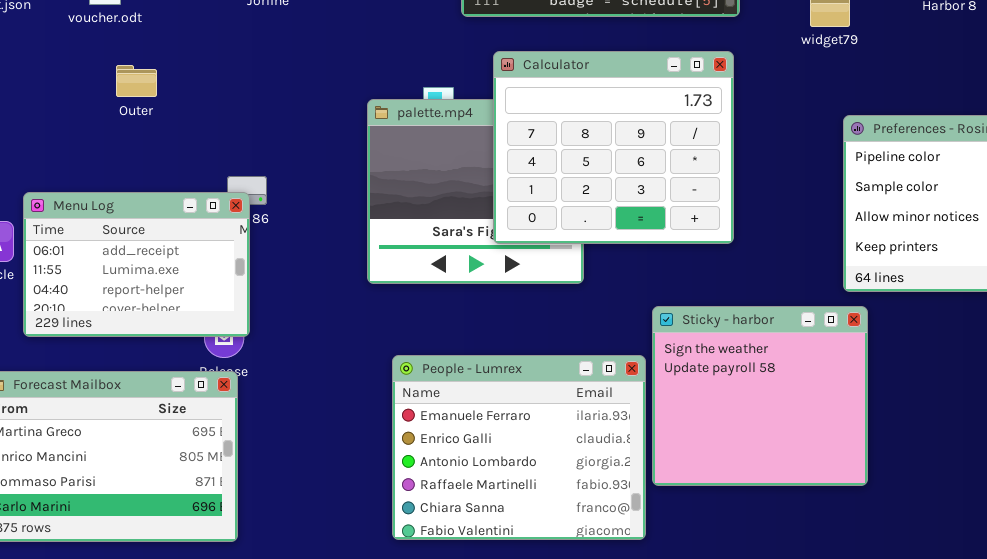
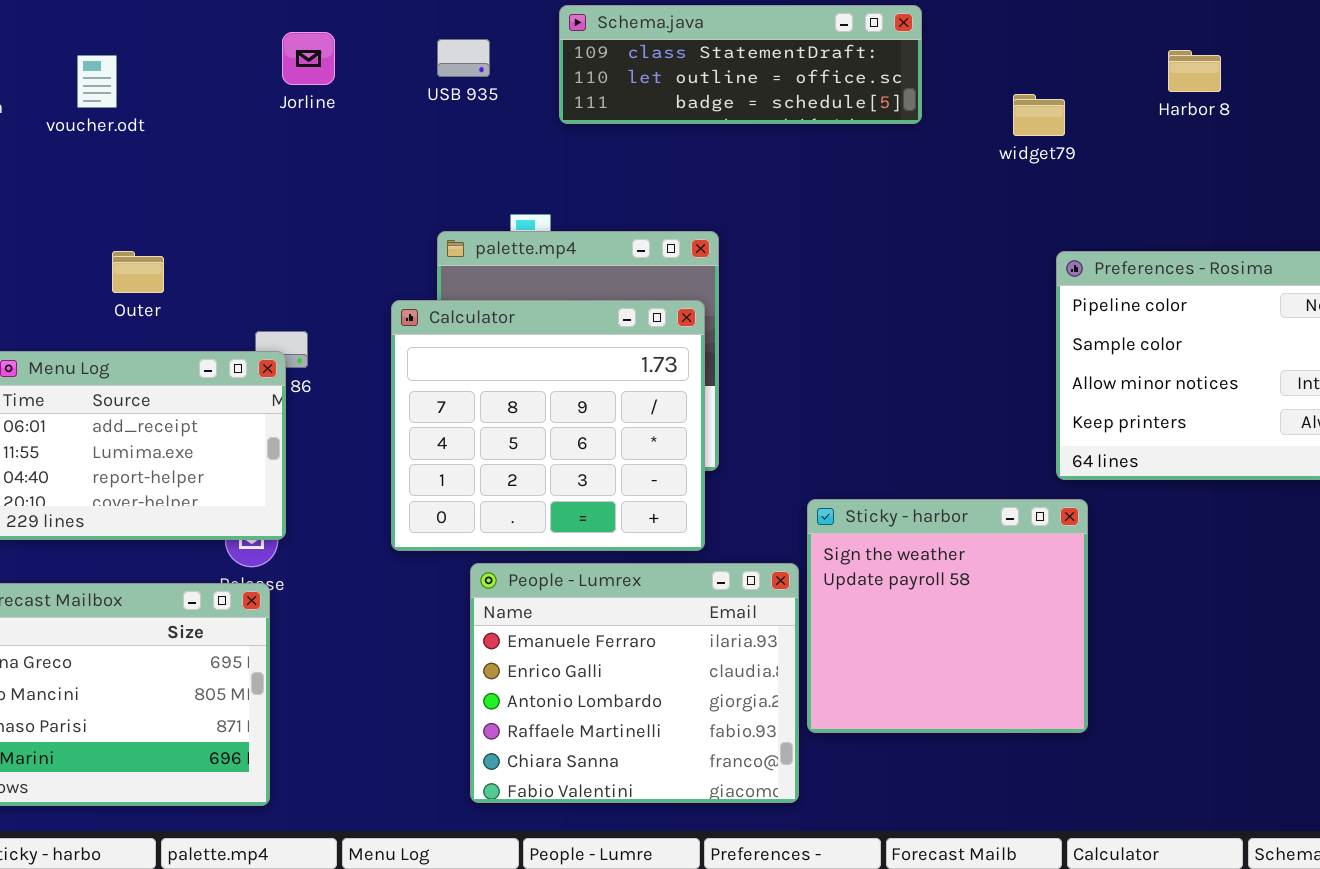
Calculator: [493,51,734,244] -> [391,300,705,551], moved
Outer: [116,65,157,97] -> [112,251,164,293], moved

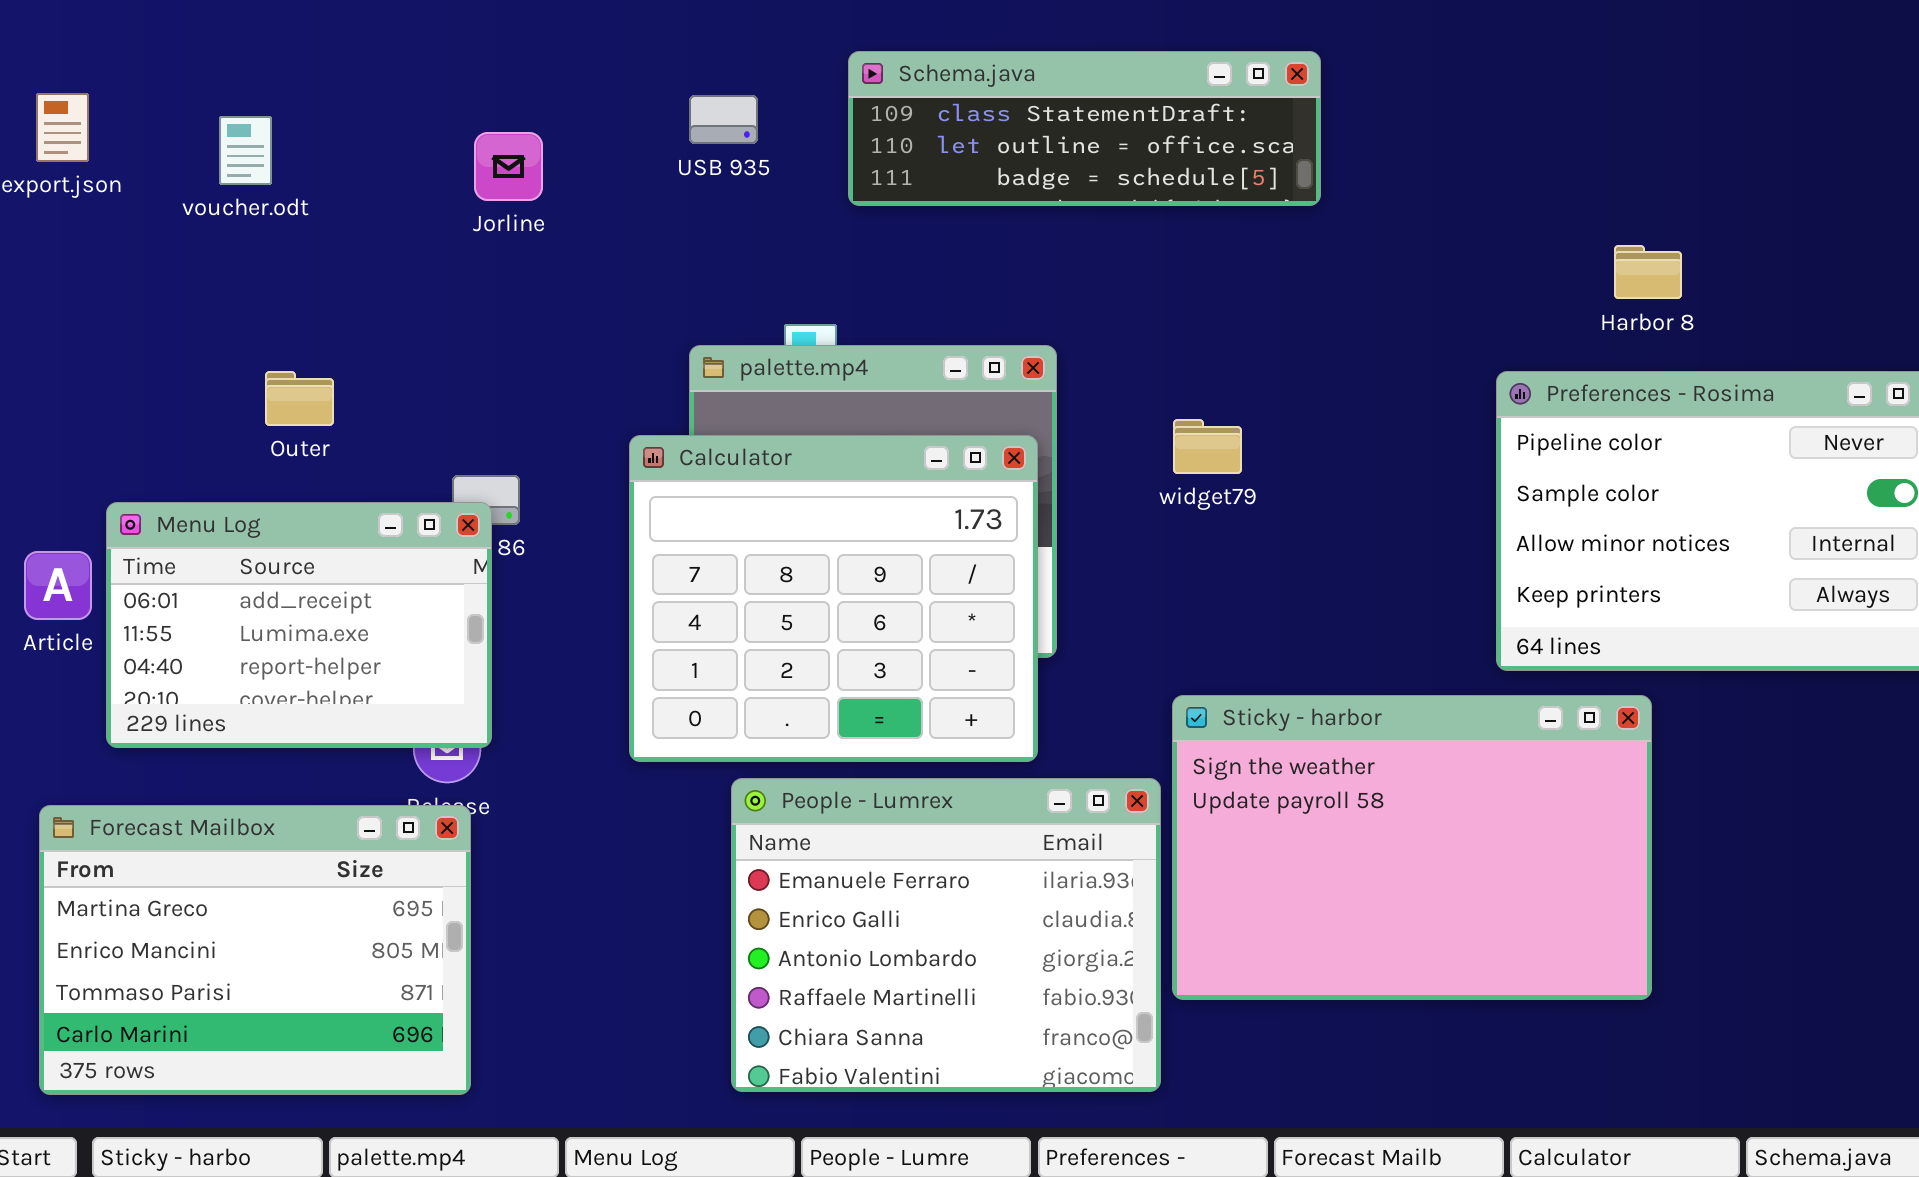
Jorline: [282,32,335,85] -> [474,132,543,201], moved
Harbor 8: [1168,50,1221,92] -> [1614,245,1682,299], moved
widget79: [1013,94,1065,136] -> [1173,419,1242,474], moved
Sticky - harbor: [807,499,1088,733] -> [1172,695,1652,1000], resized

